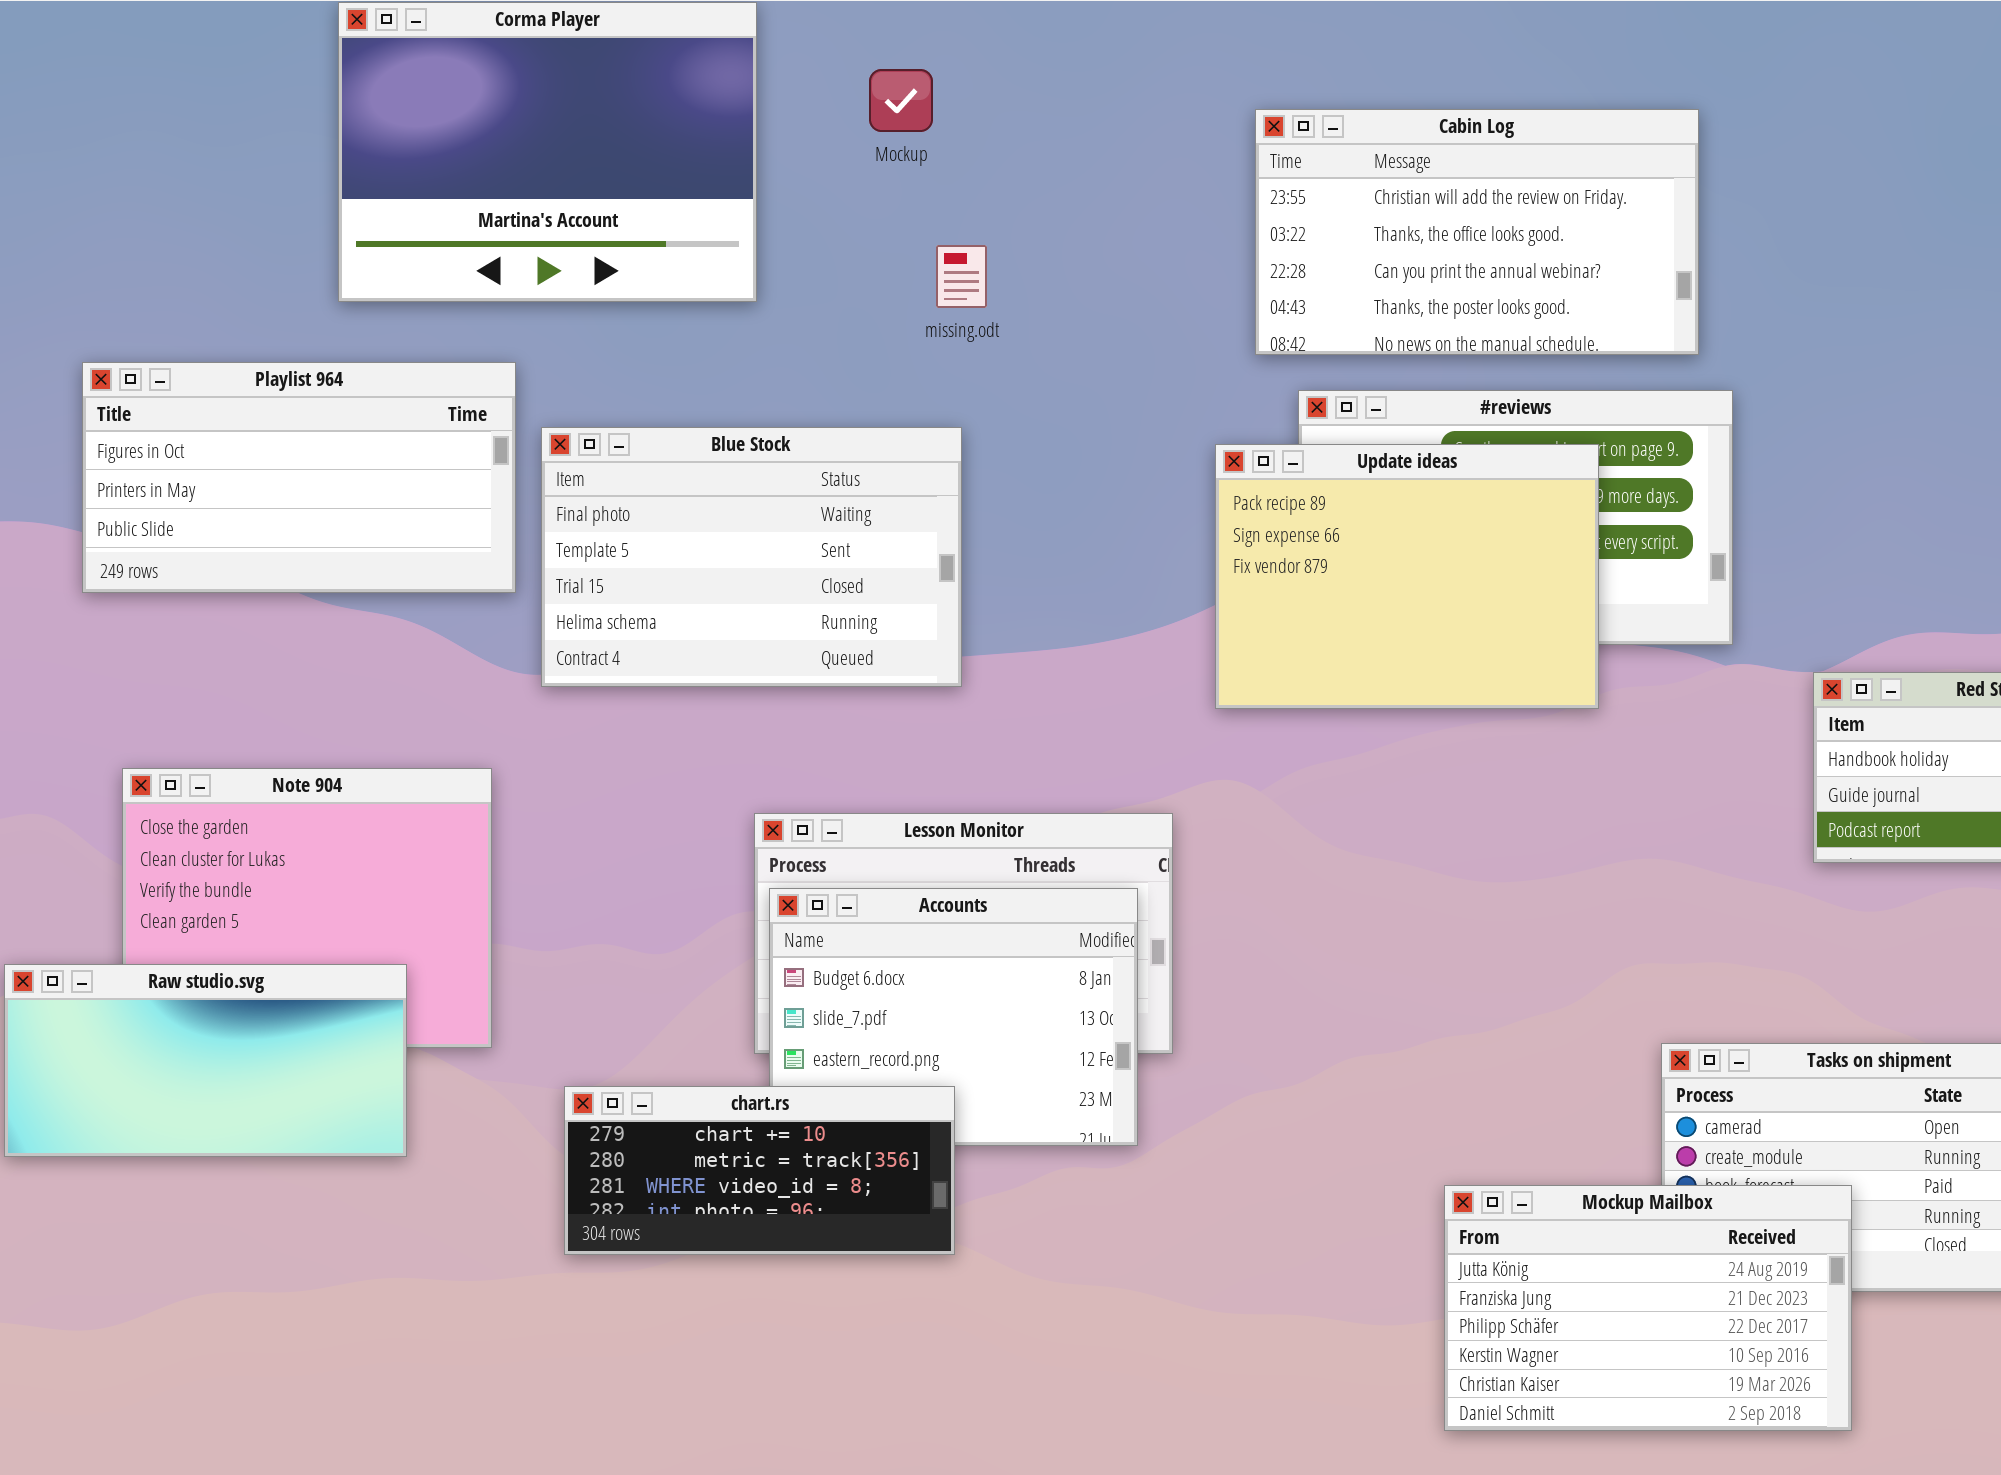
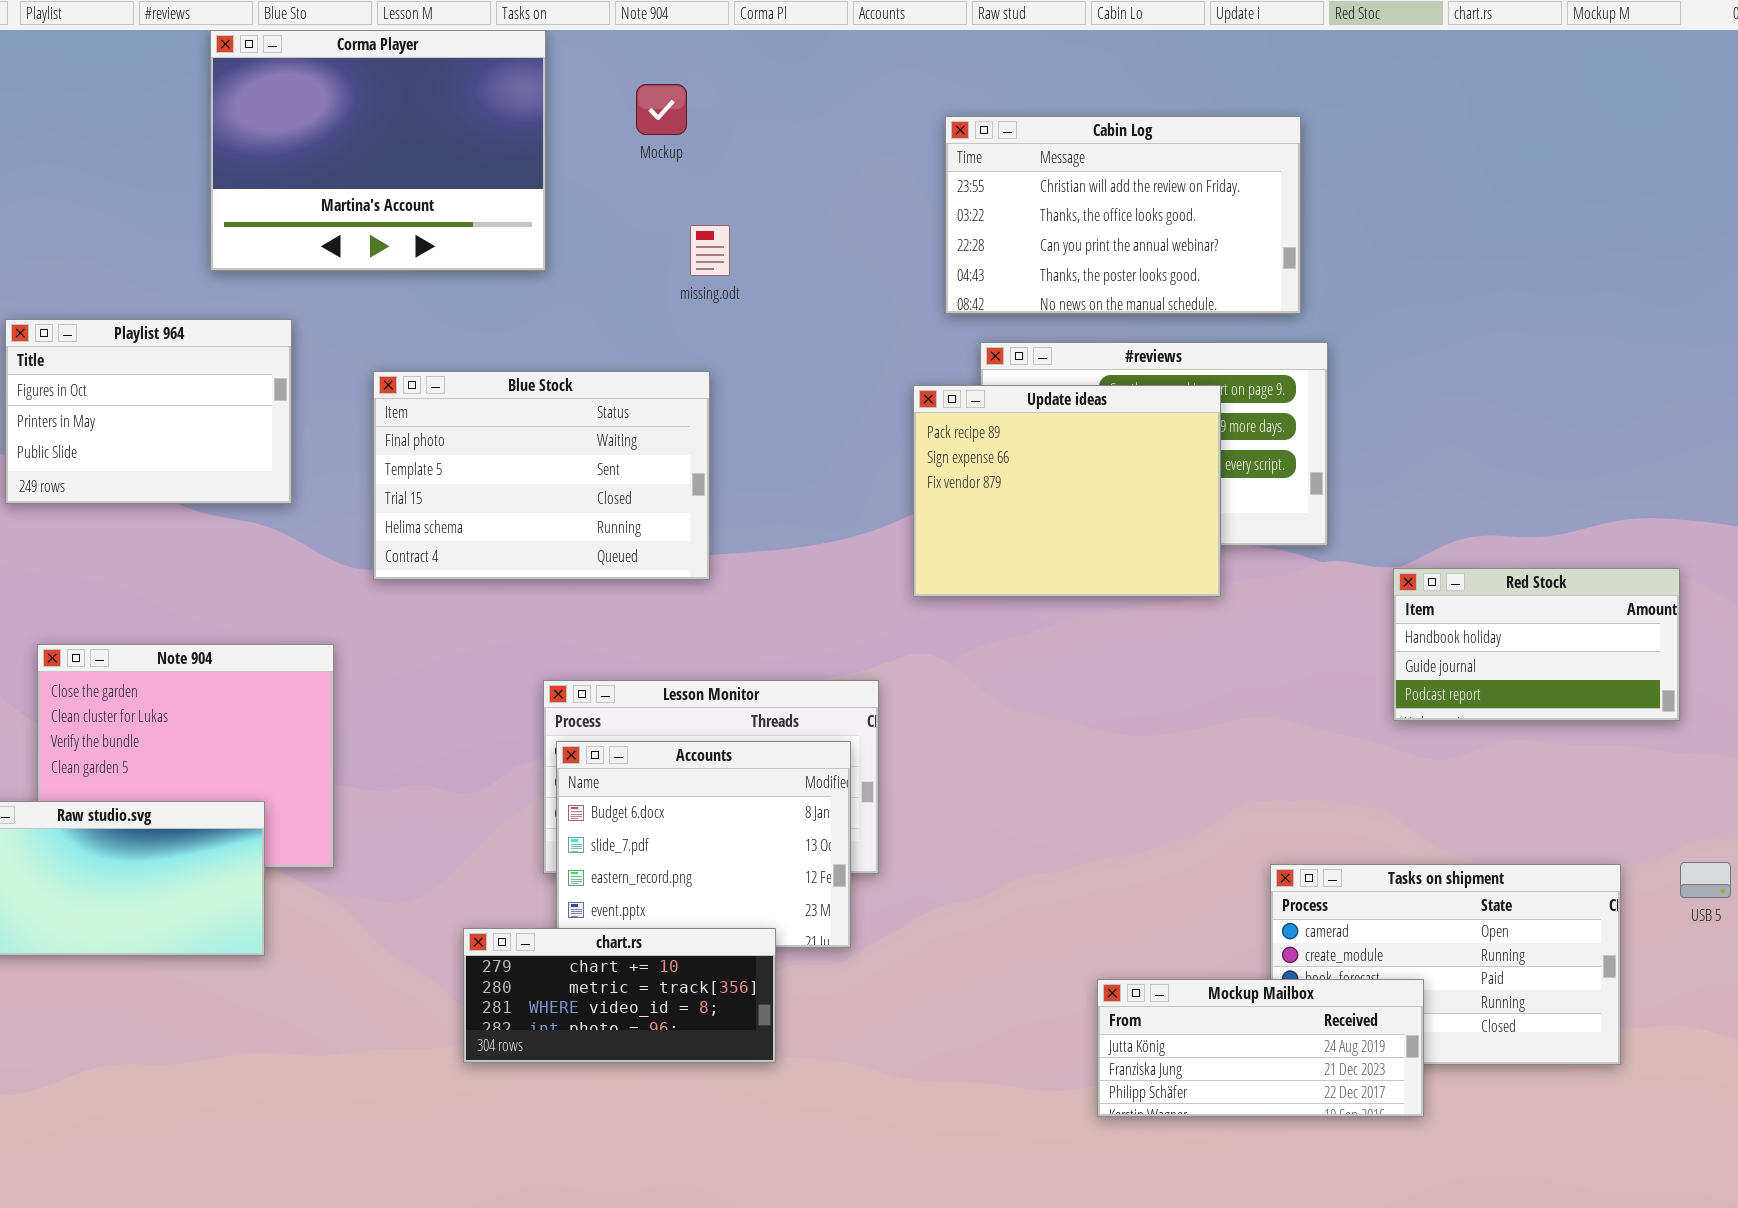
Playlist 964: [82,362,516,593] -> [5,319,292,504], resized
chart.rs: [564,1086,955,1255] -> [463,928,776,1063], moved
Mockup Mailbox: [1444,1185,1852,1431] -> [1097,979,1424,1117], resized

